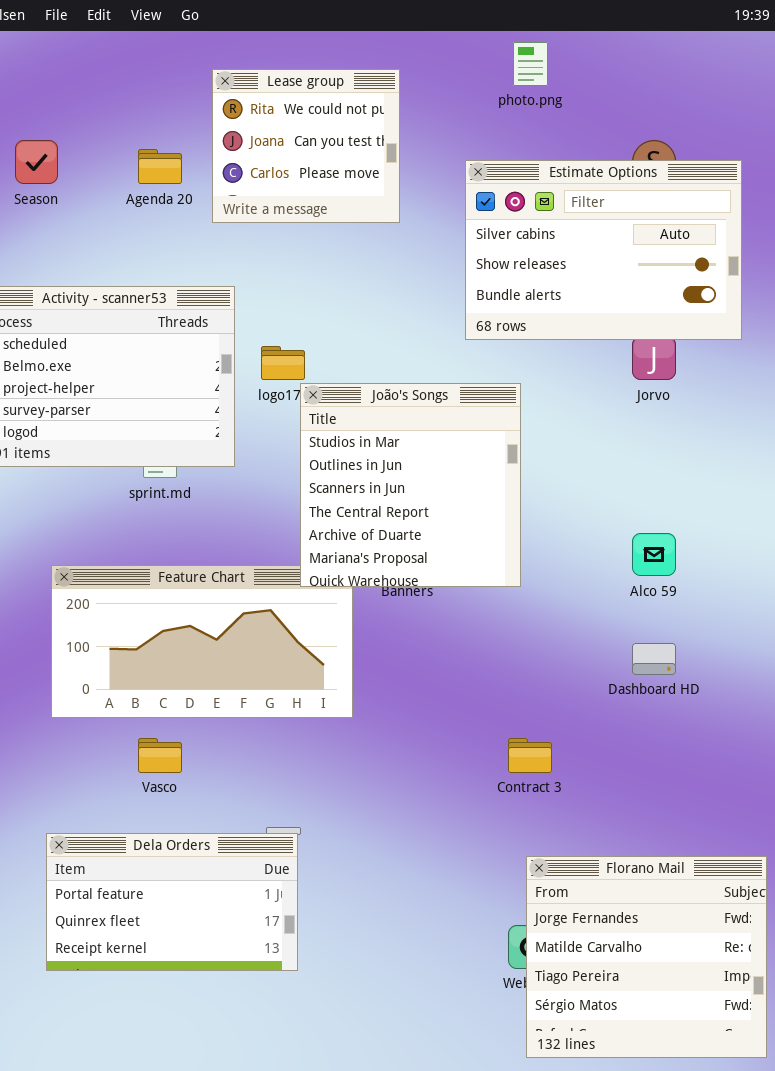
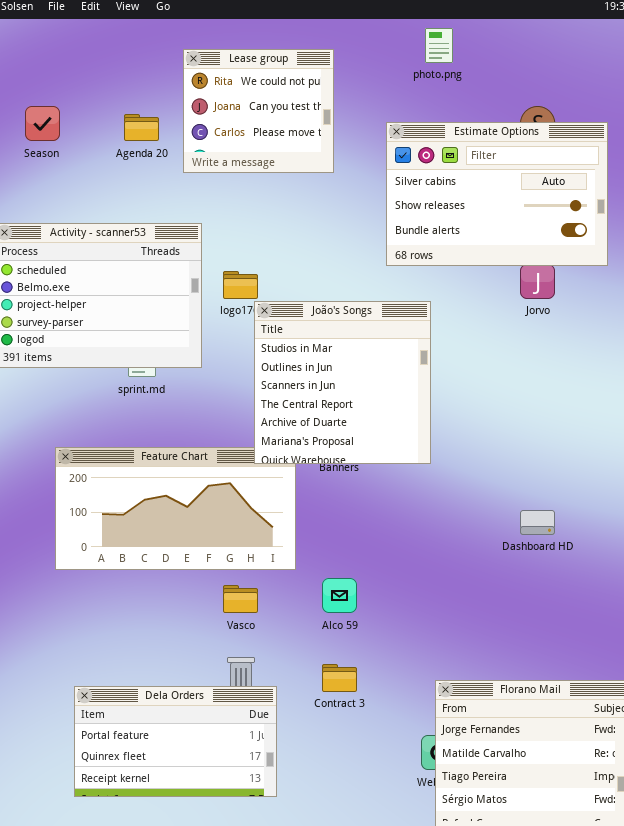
Alco 59: [632,533,676,576] -> [322,578,357,613], moved
Vasco: [138,738,182,773] -> [223,585,258,613], moved
Contract 3: [508,738,552,773] -> [322,664,357,692], moved
Dela Orders: [46,833,298,971] -> [74,686,277,797], moved

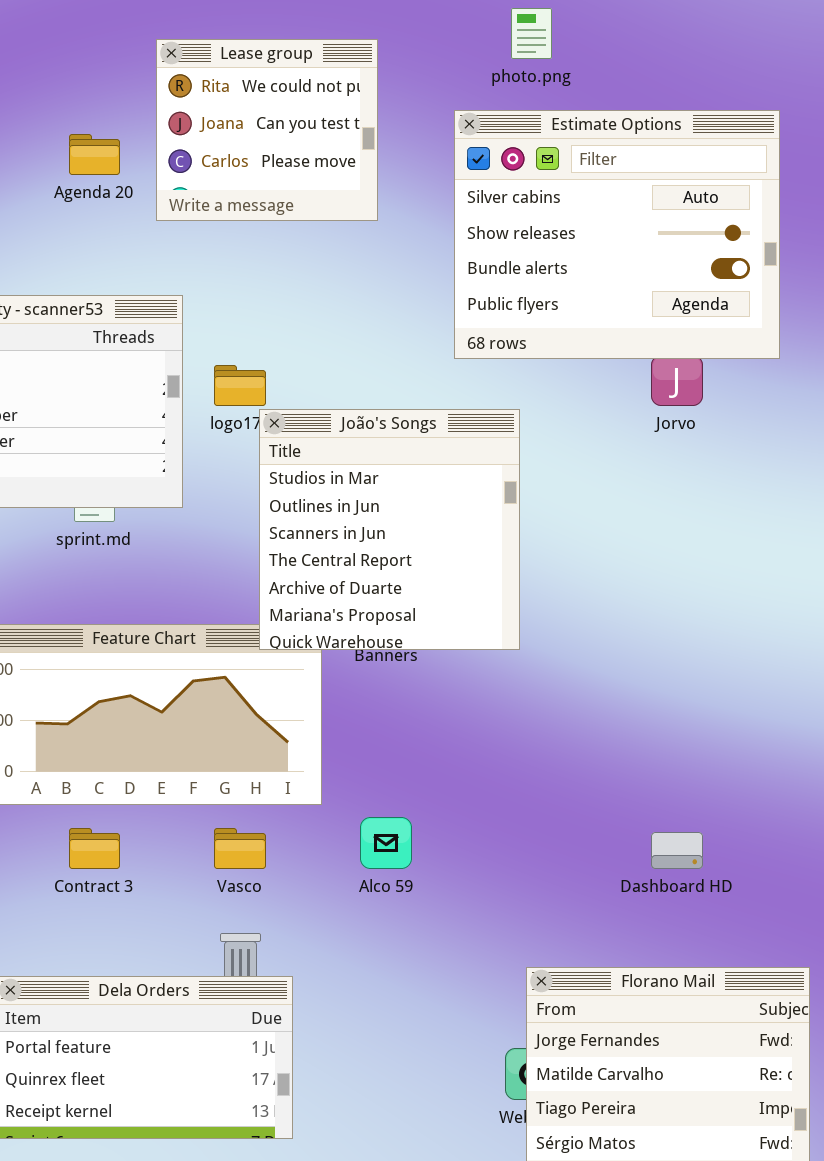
Estimate Options: [386,122,608,266] -> [454,110,780,359], resized
Dashboard HD: [520,510,555,535] -> [651,832,703,869], moved
Contract 3: [322,664,357,692] -> [69,828,120,869], moved

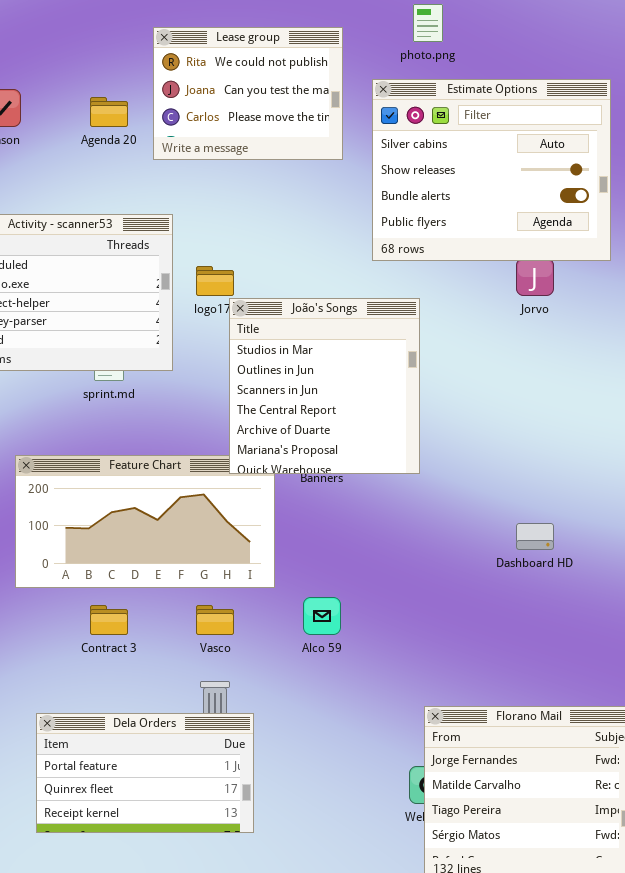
Lease group: [156,39,378,221] -> [153,27,343,160], resized
Dashboard HD: [651,832,703,869] -> [516,523,554,550], moved

